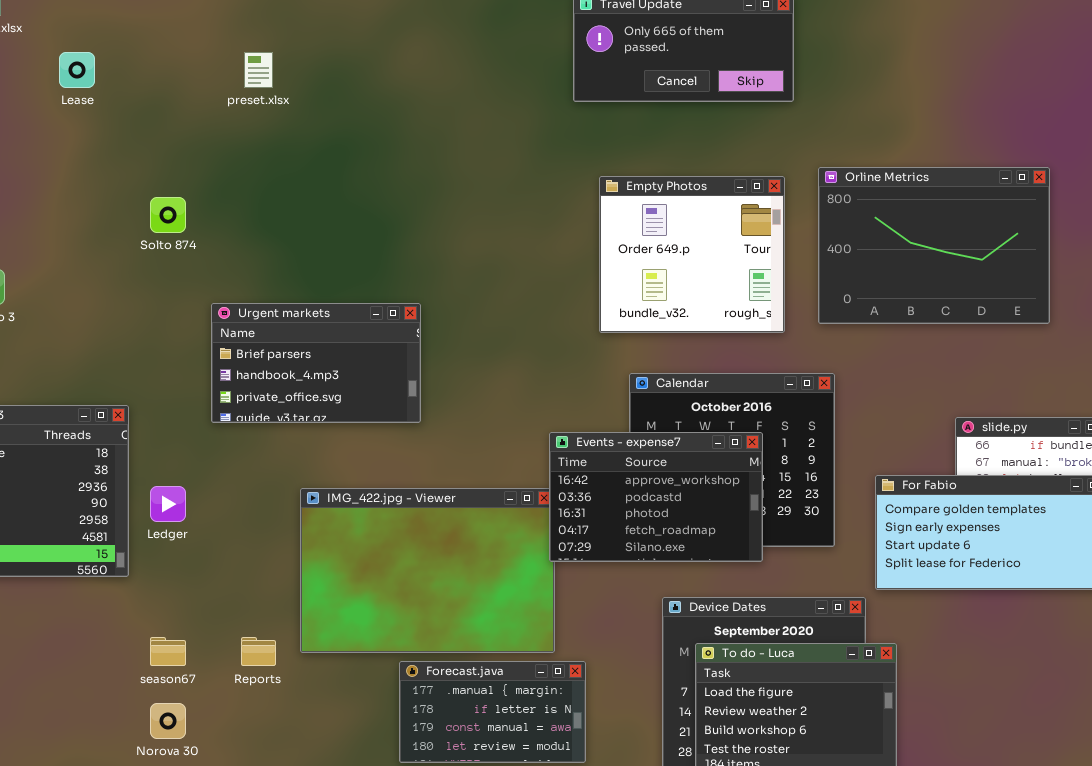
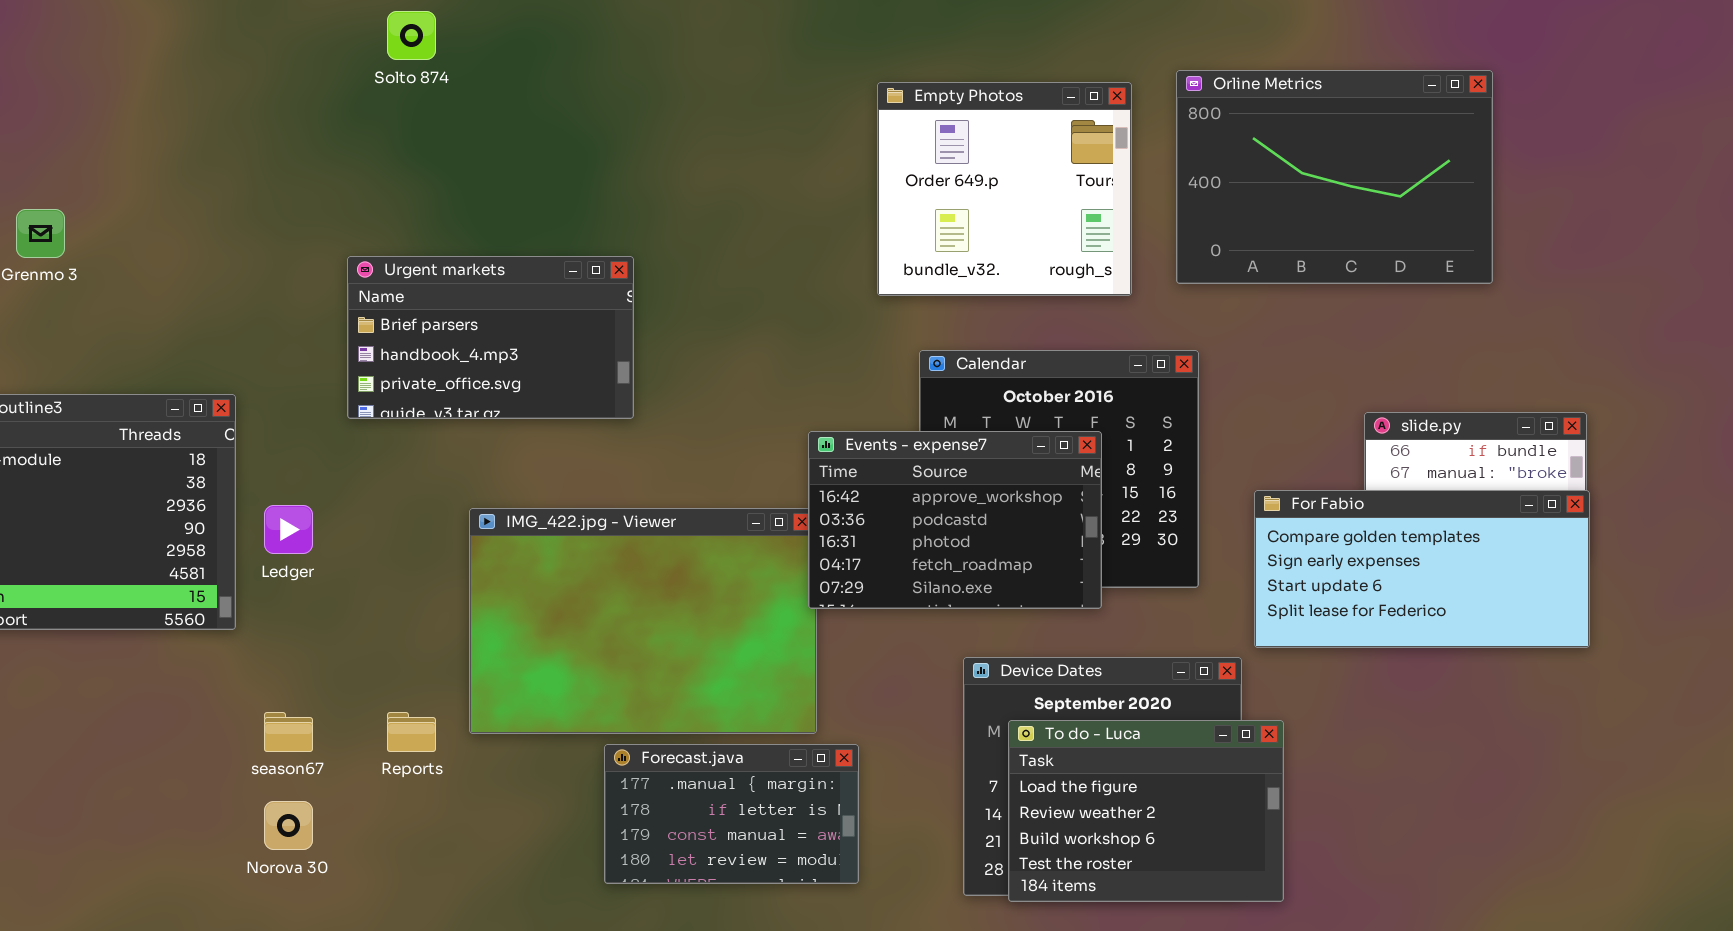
Solto 874: [150,197,186,233] -> [387,11,436,60], moved

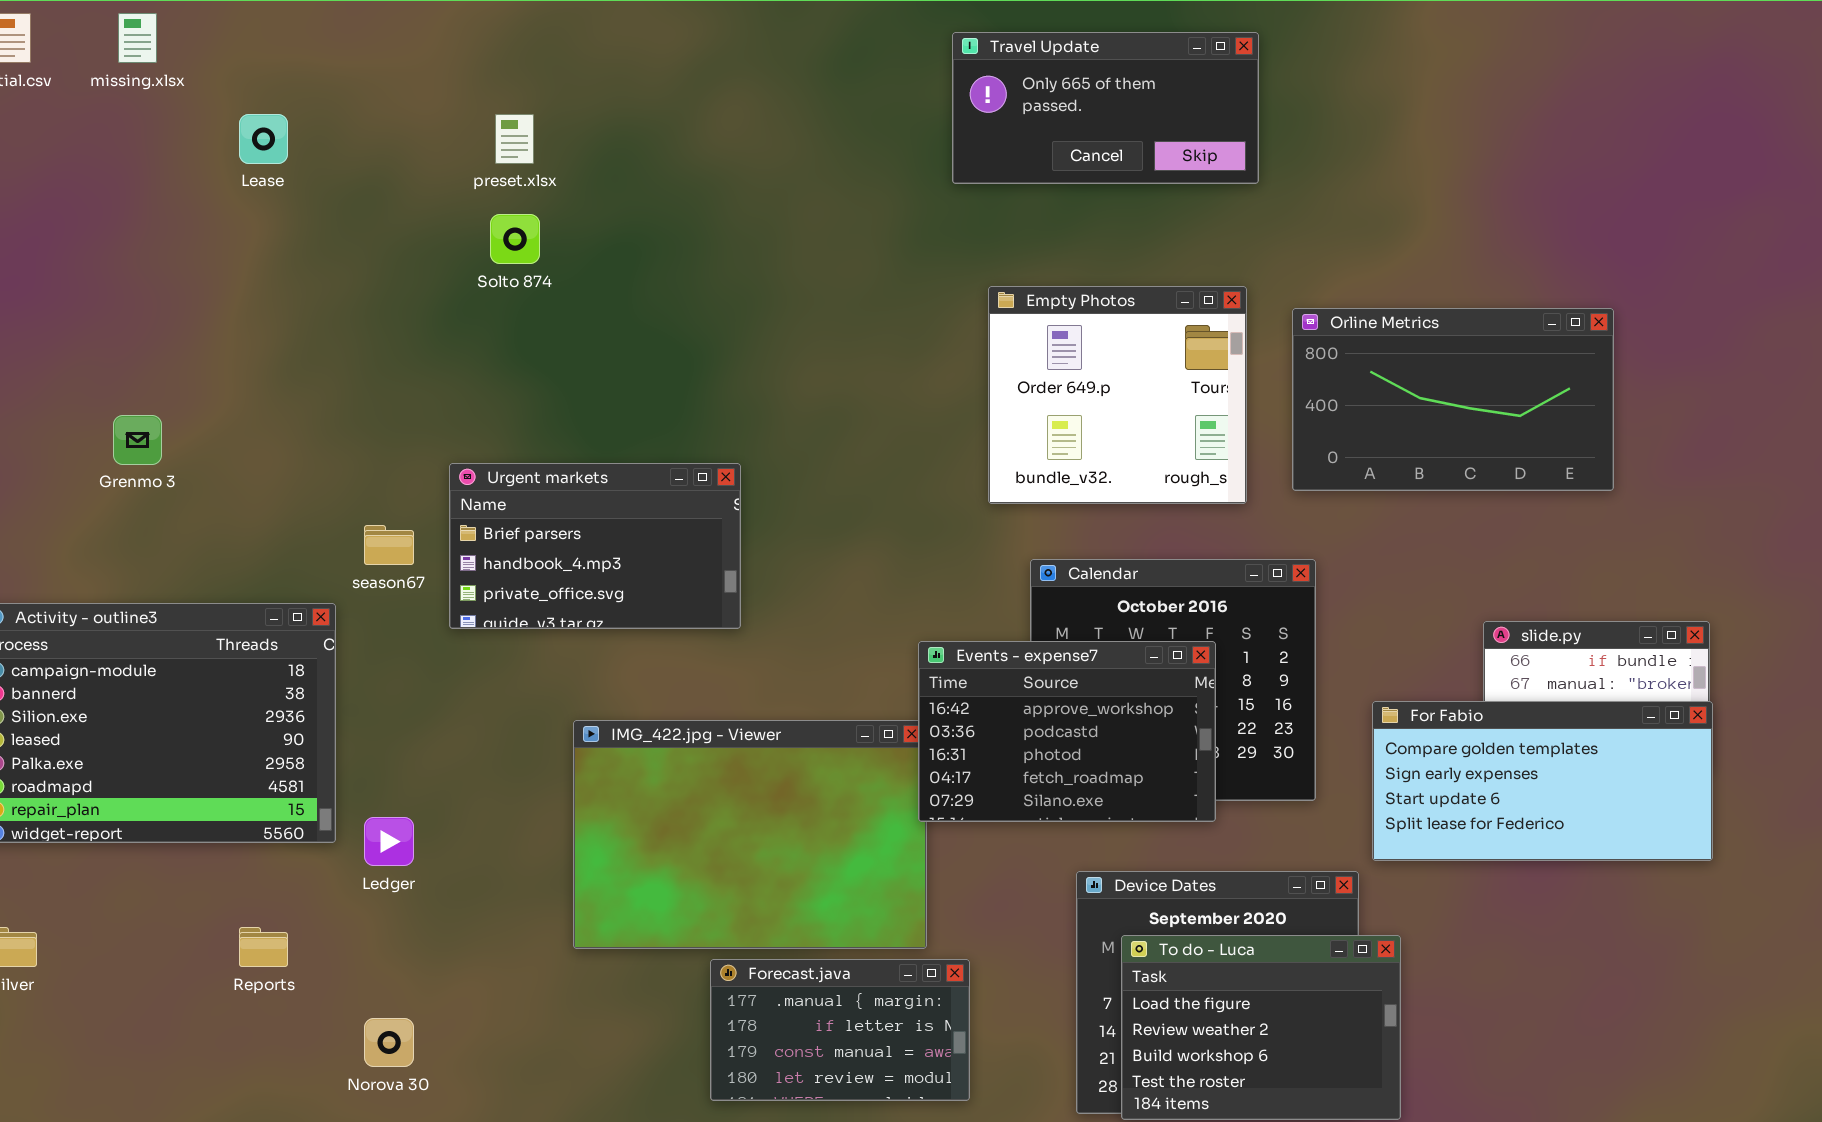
Orline Metrics: [1176,70,1493,284] -> [1292,308,1614,491], resized
Ledger: [264,505,313,554] -> [364,817,414,866], moved
season67: [264,712,313,752] -> [364,525,414,565], moved
Reports: [387,712,436,752] -> [239,927,288,967], moved

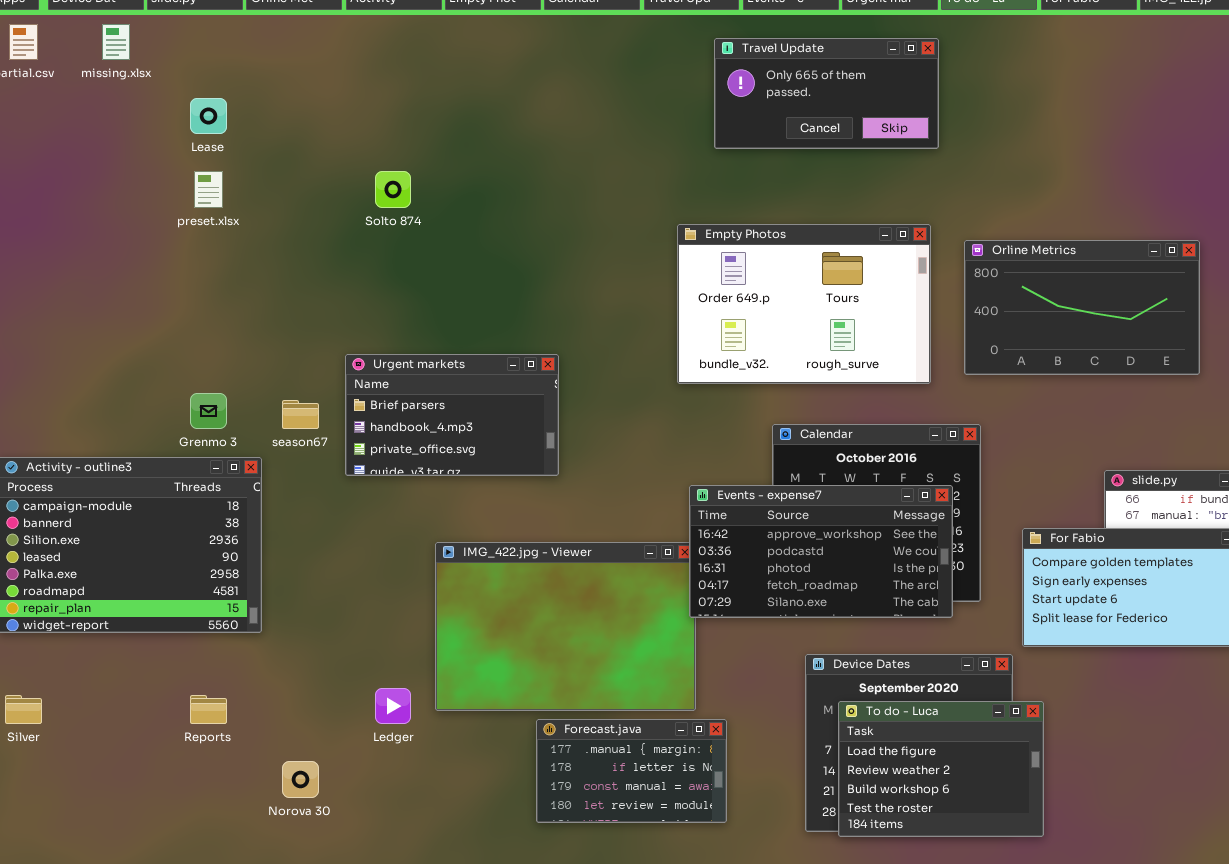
preset.xlsx: [495,114,534,164] -> [194,171,223,208], moved
Empty Photos: [988,286,1247,504] -> [677,224,931,384], resized
Grenmo 3: [113,415,162,465] -> [190,393,227,429], moved
Events - expense7: [918,641,1216,822] -> [689,485,953,618], resized
Ledger: [364,817,414,866] -> [375,688,411,724], moved

